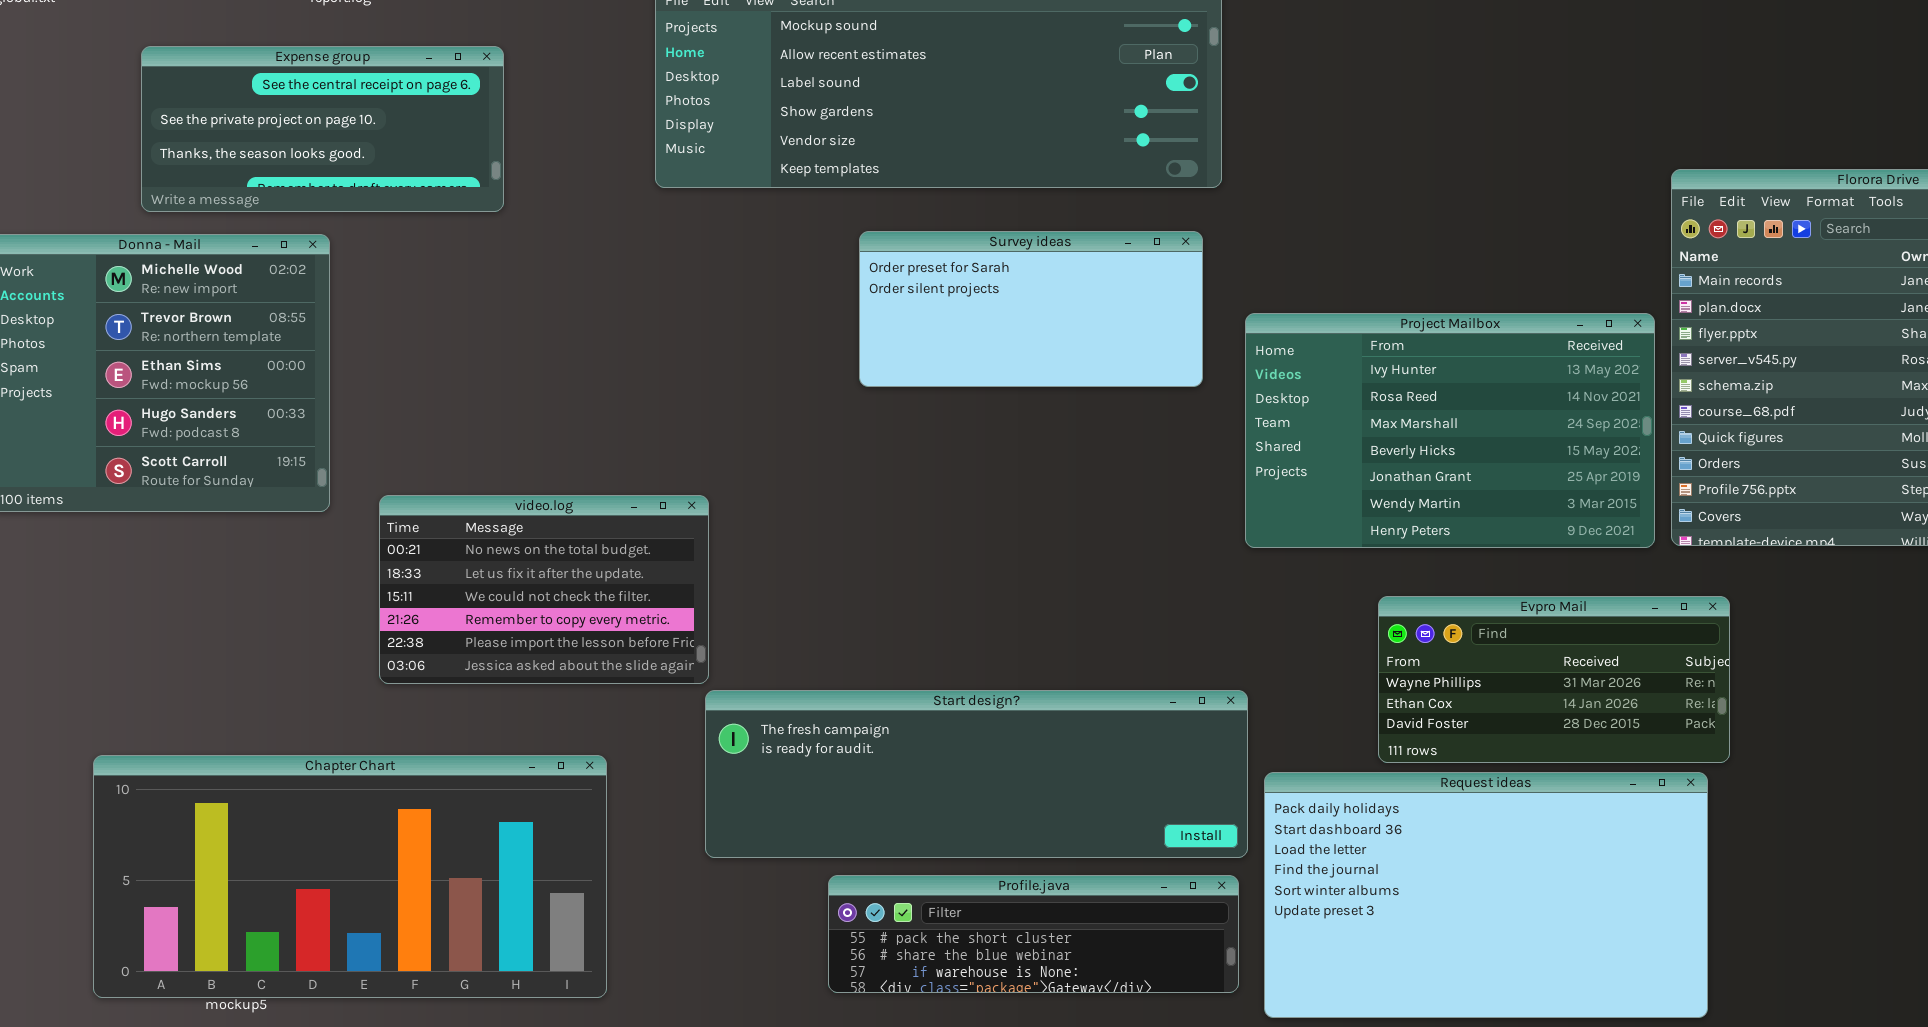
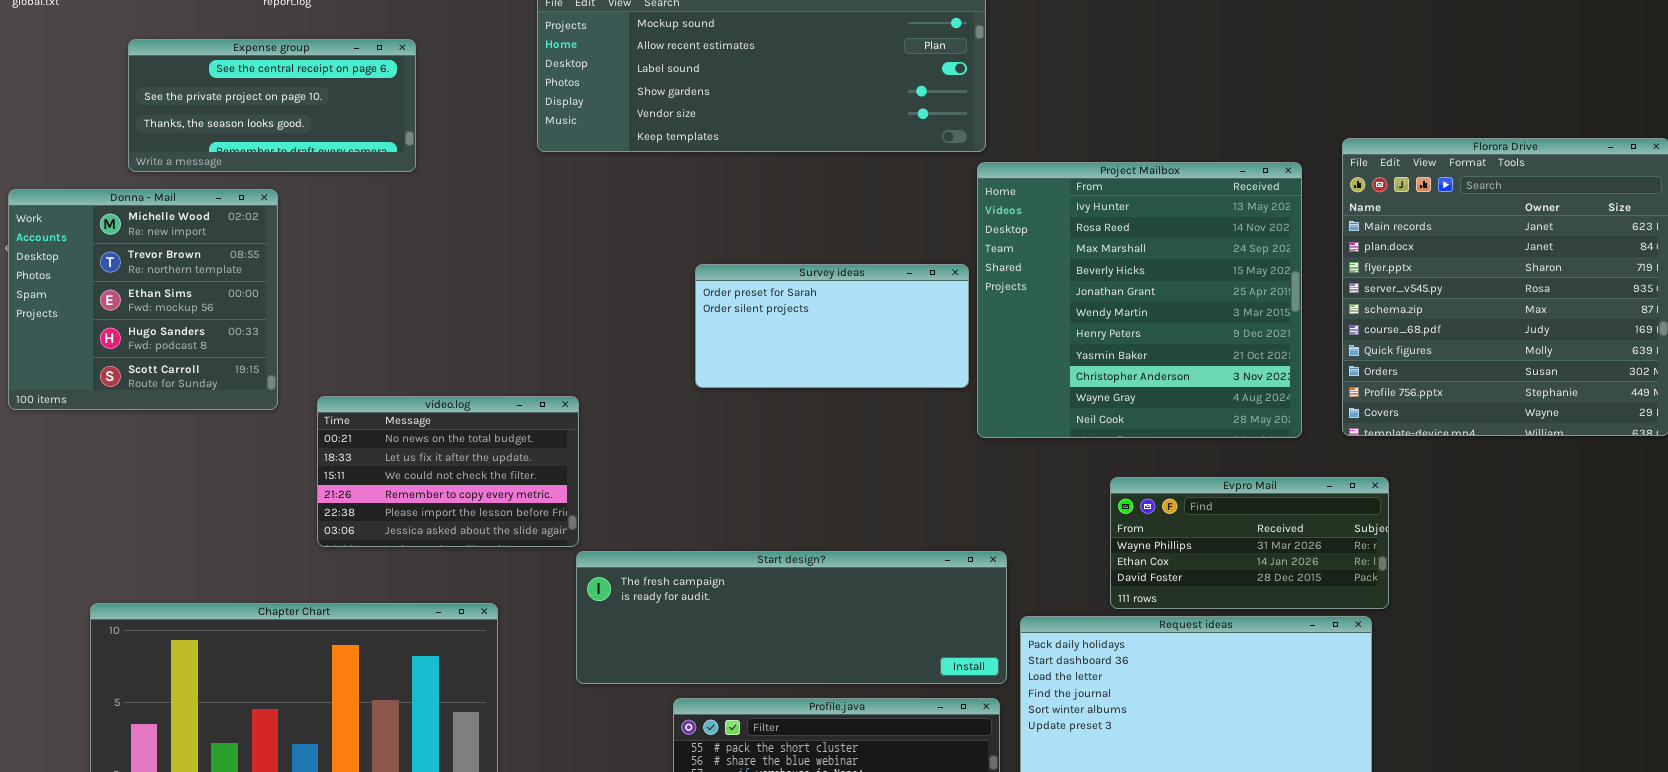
Survey ideas: [859,231,1203,387] -> [695,264,969,388], moved
Project Mailbox: [1245,313,1655,548] -> [977,162,1302,438], moved, resized

